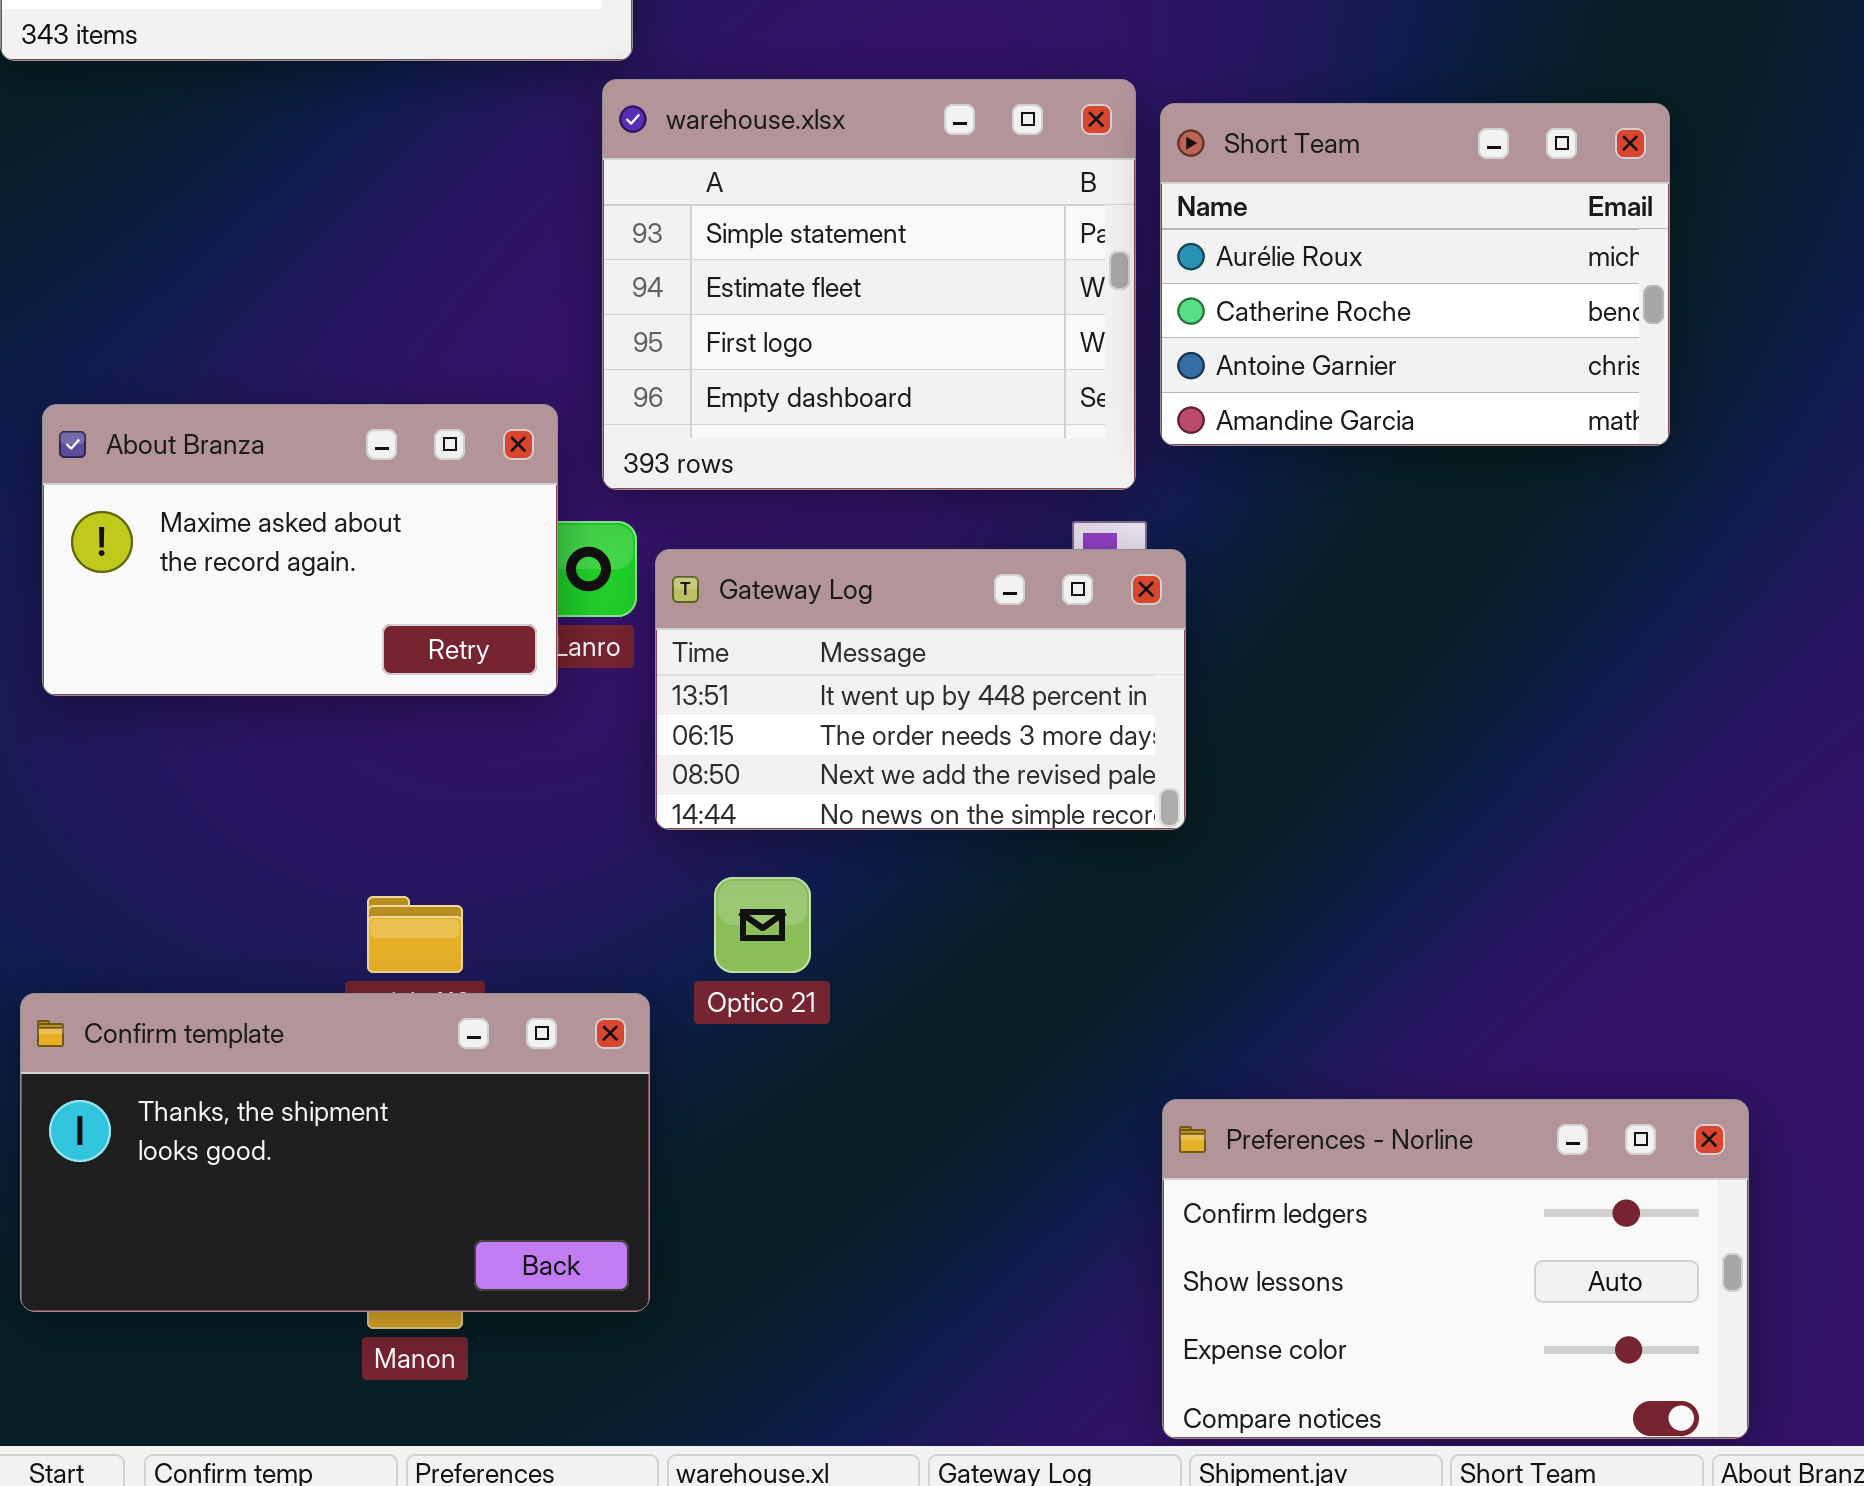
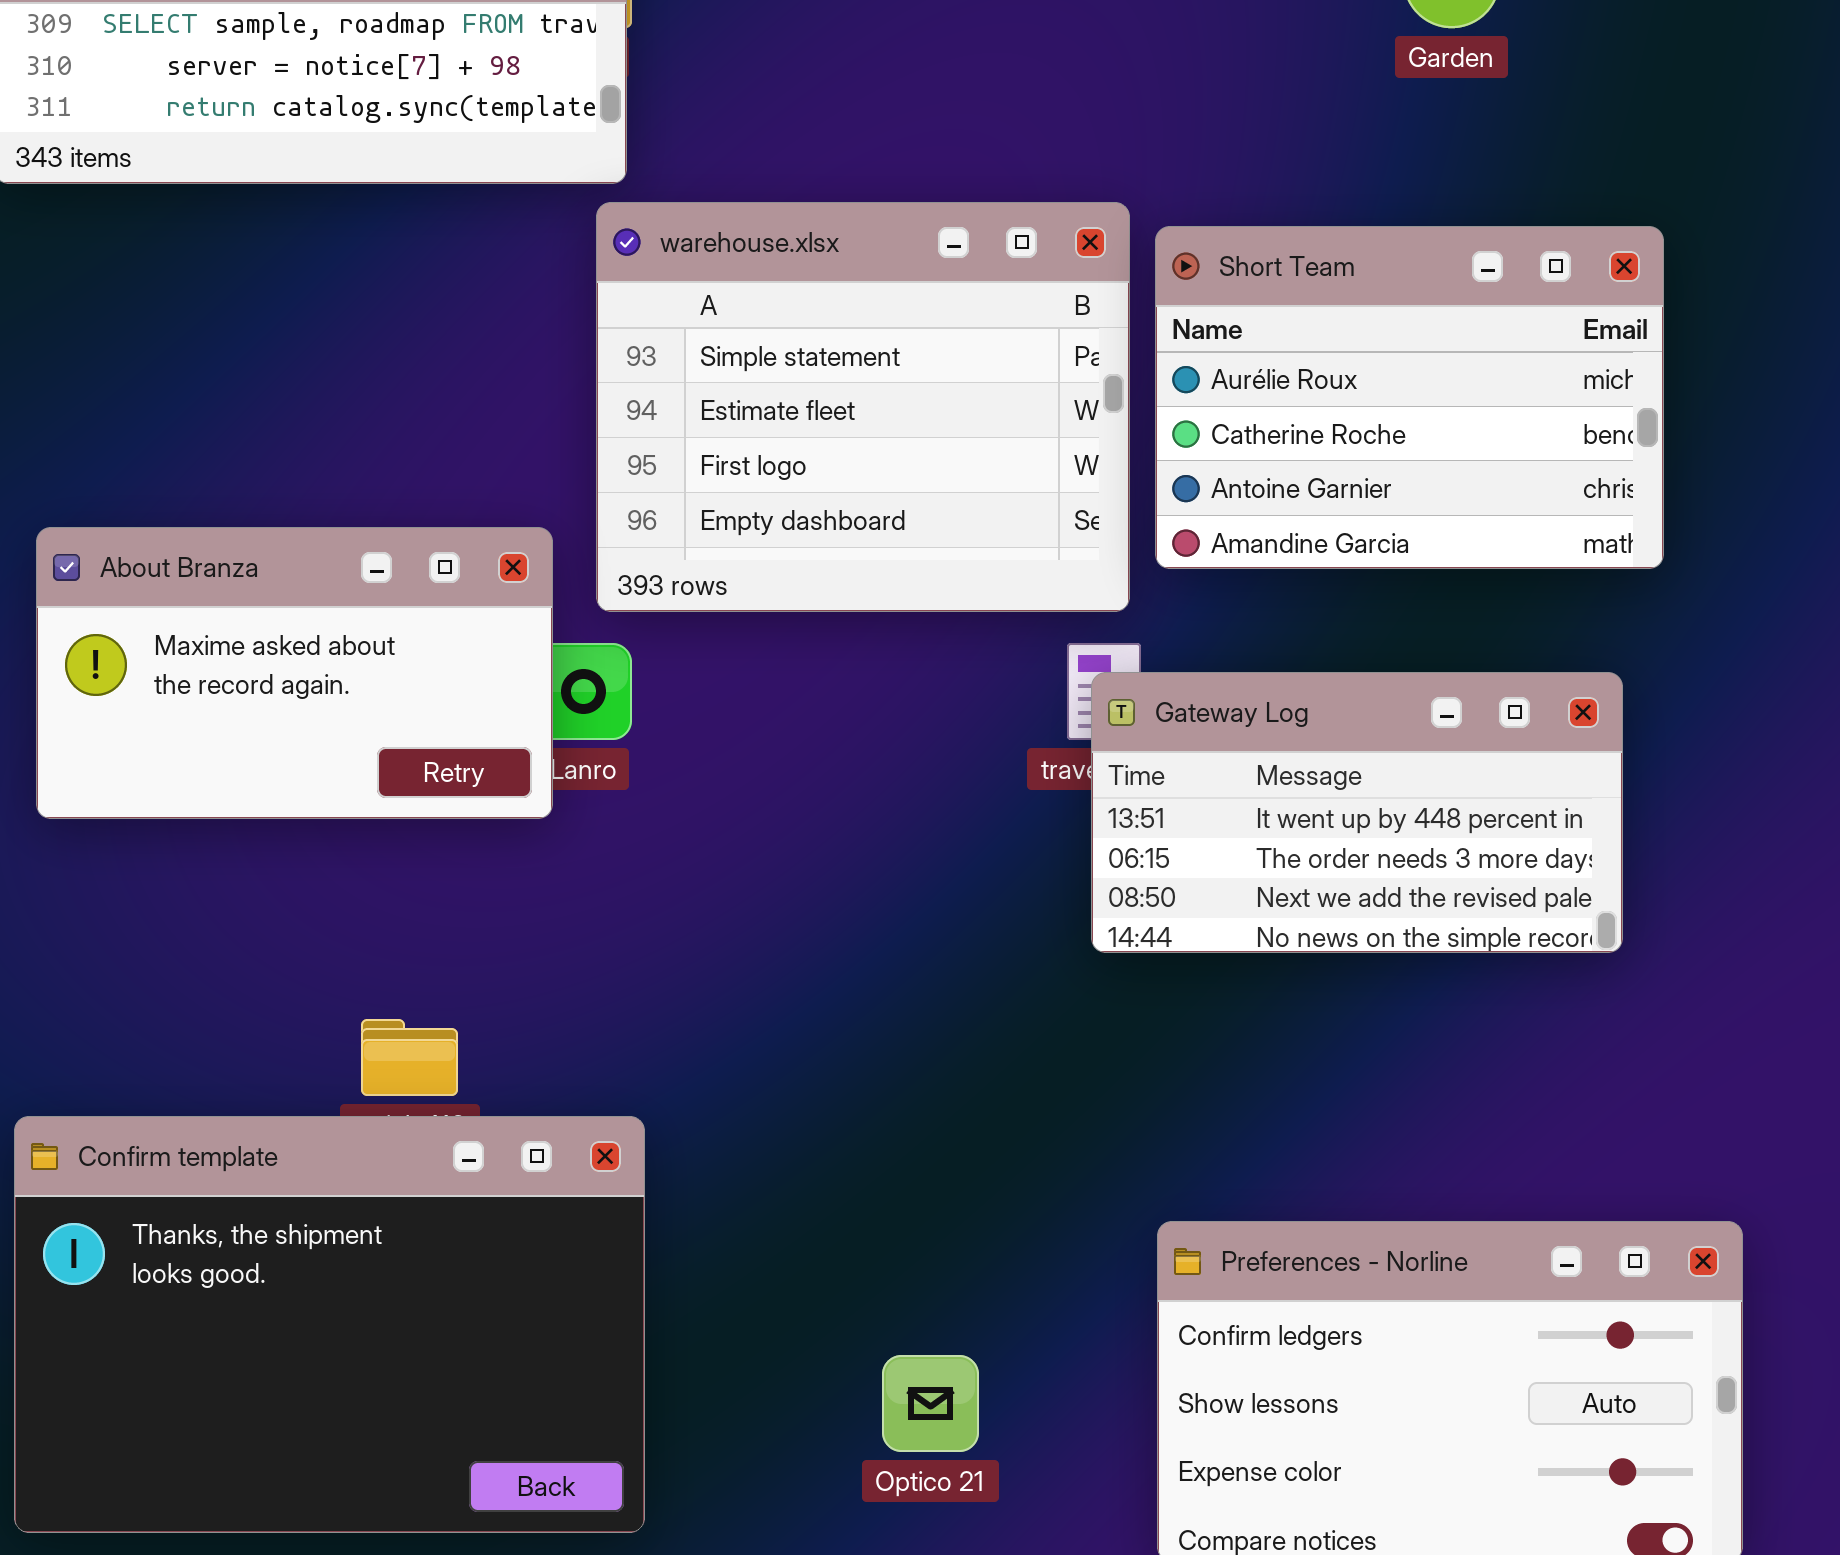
Gateway Log: [655,549,1186,830] -> [1091,672,1623,953], moved
Optico 21: [714,877,811,973] -> [882,1355,979,1452], moved
Confirm template: [20,993,650,1312] -> [14,1116,645,1533], resized

